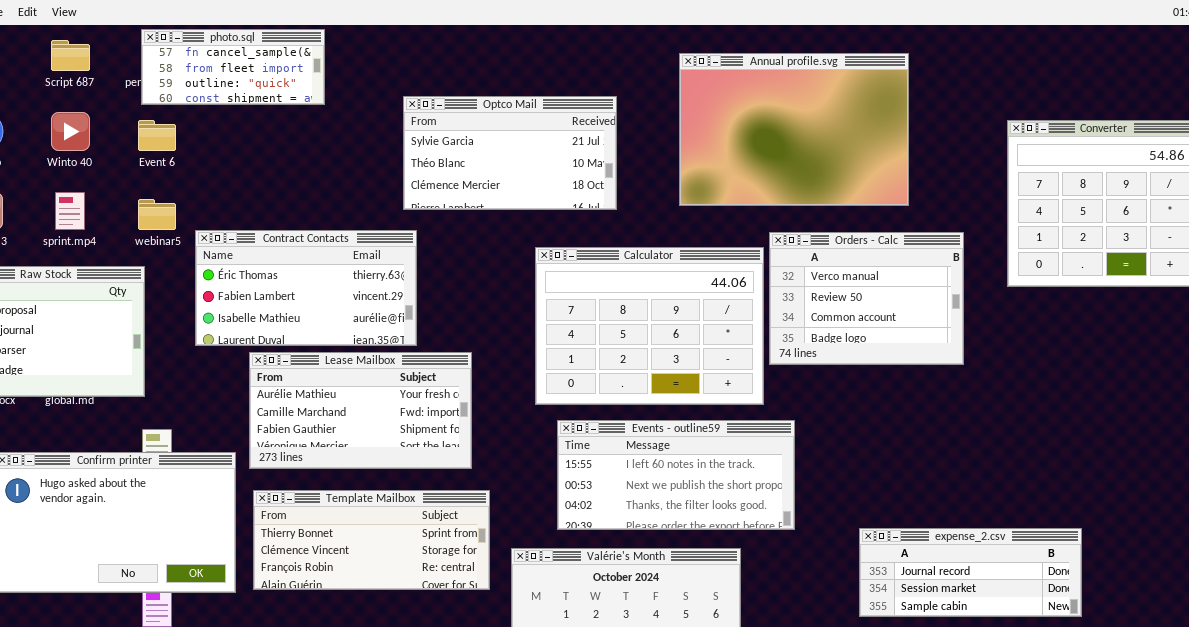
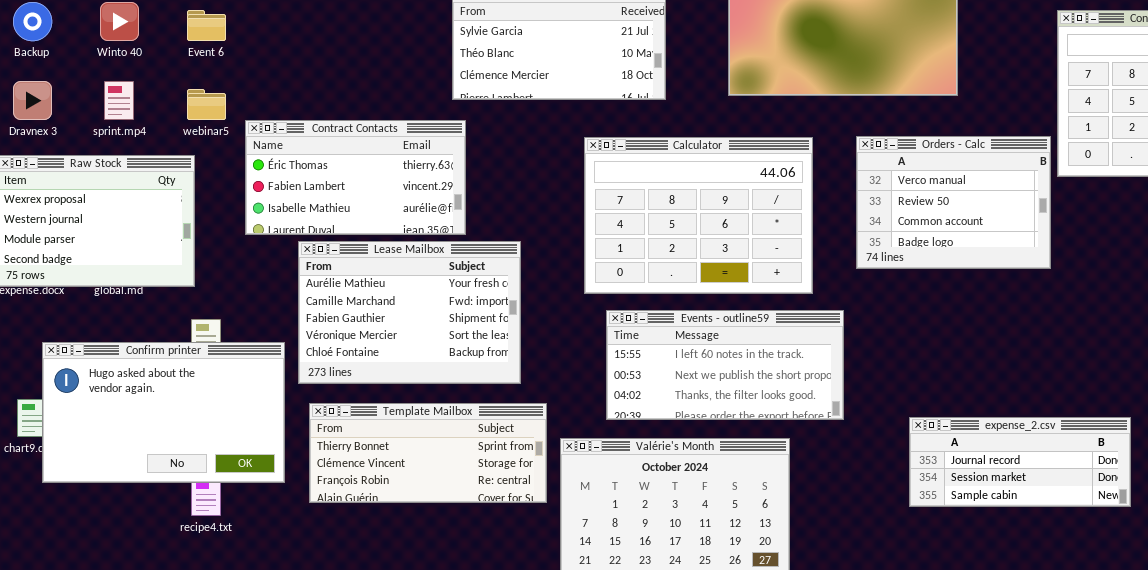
Orders - Calc: [769,232,964,365] -> [856,136,1051,269], moved
Lease Mailbox: [249,352,472,469] -> [298,241,521,384], resized
Template Mailbox: [253,490,490,590] -> [309,403,547,503], moved

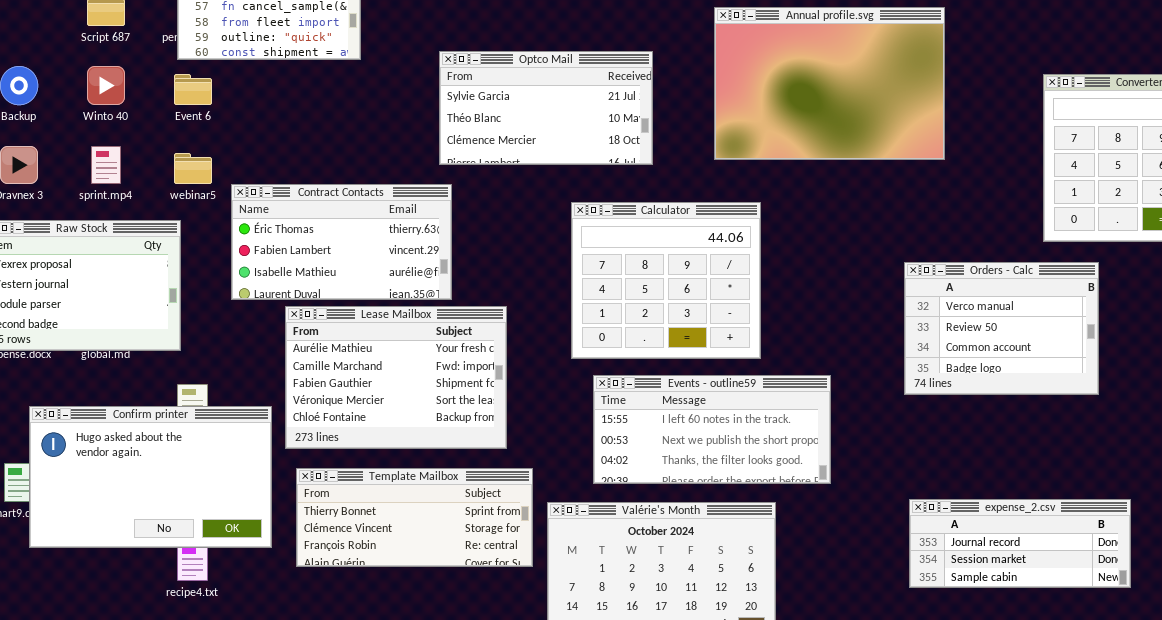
Orders - Calc: [856,136,1051,269] -> [904,262,1099,395], moved
Calculator: [584,137,813,294] -> [571,202,761,359], resized
expense_2.csv: [909,417,1131,507] -> [909,499,1131,588], moved

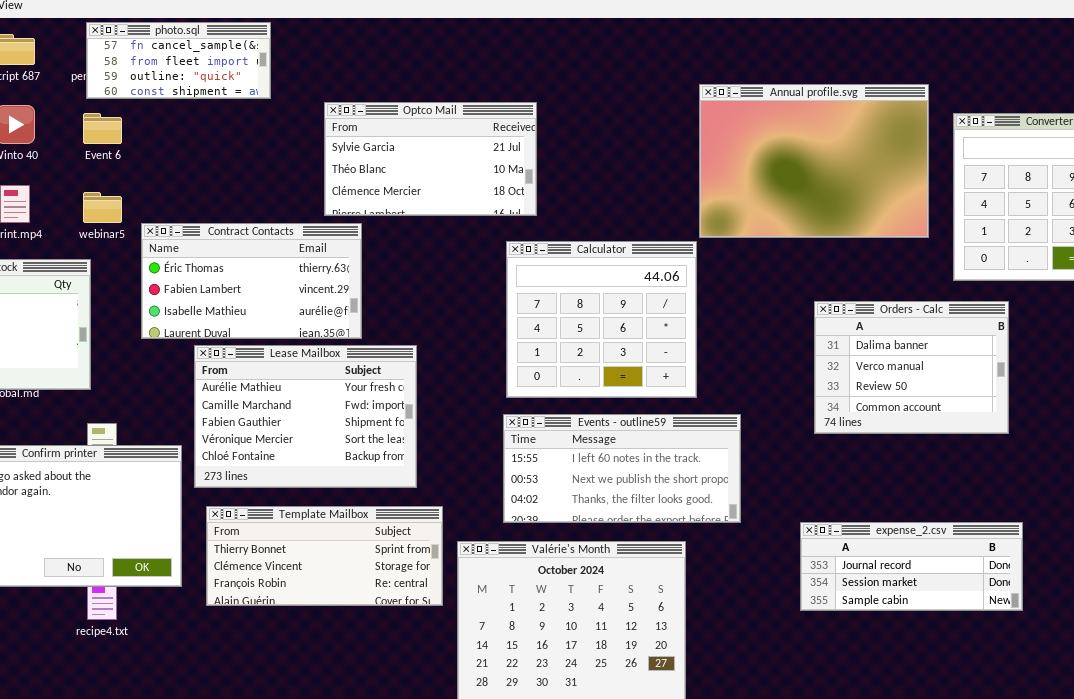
Annual profile.svg: [714,7,945,160] -> [699,84,929,238], moved
Optco Mail: [439,51,653,165] -> [324,102,537,216], moved
Calculator: [571,202,761,359] -> [506,241,697,398], moved
Orders - Calc: [904,262,1099,395] -> [814,301,1009,434], scrolled up 1 row
expense_2.csv: [909,499,1131,588] -> [800,522,1023,611], moved

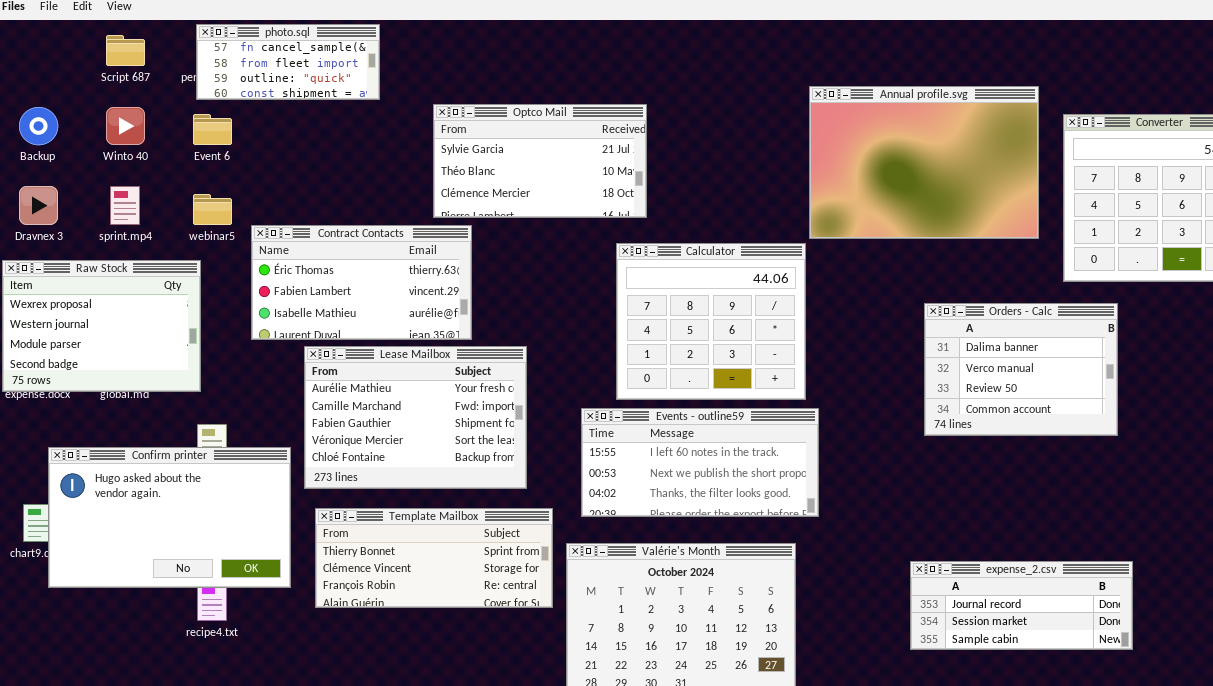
Events - outline59: [503,414,741,523] -> [581,408,819,517], moved
expense_2.csv: [800,522,1023,611] -> [910,561,1133,650], moved

